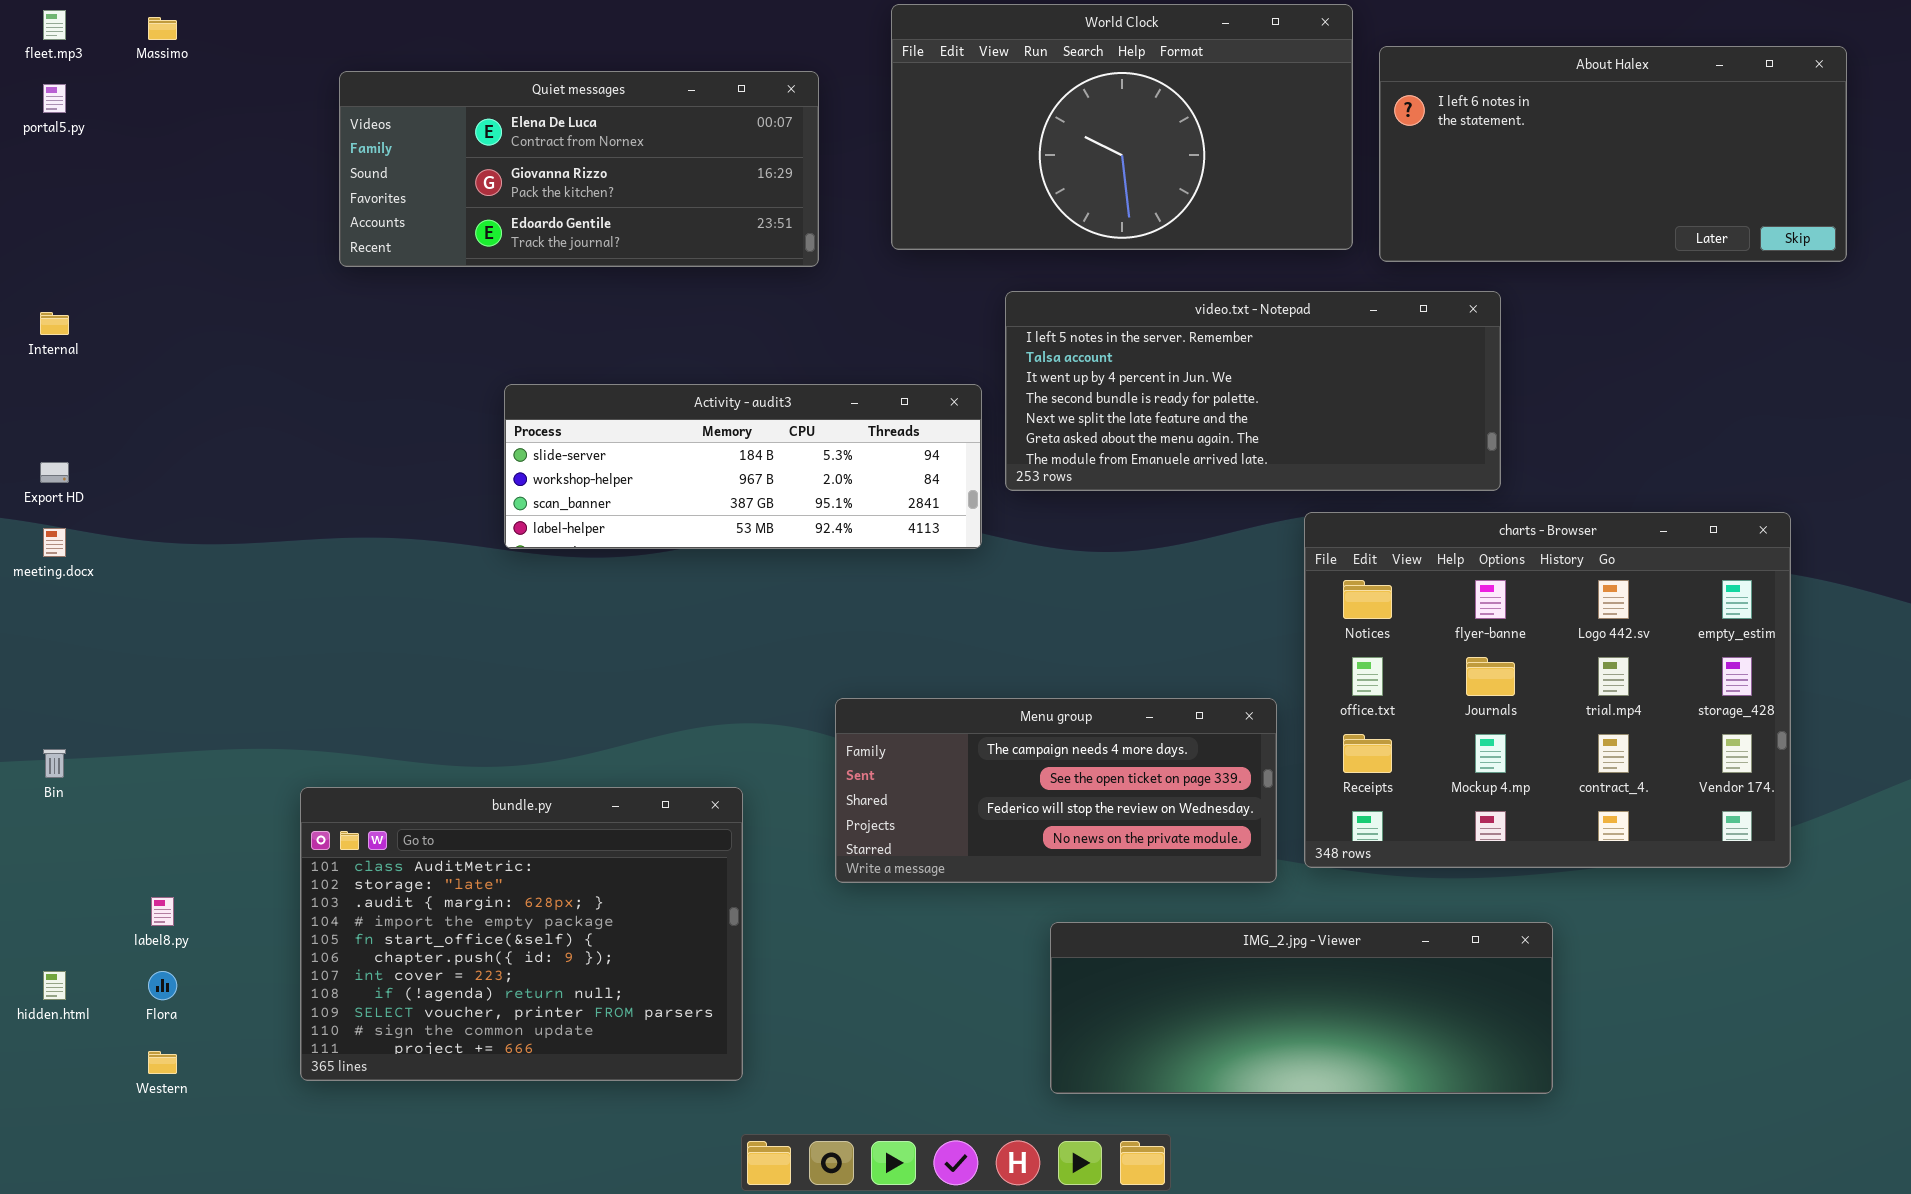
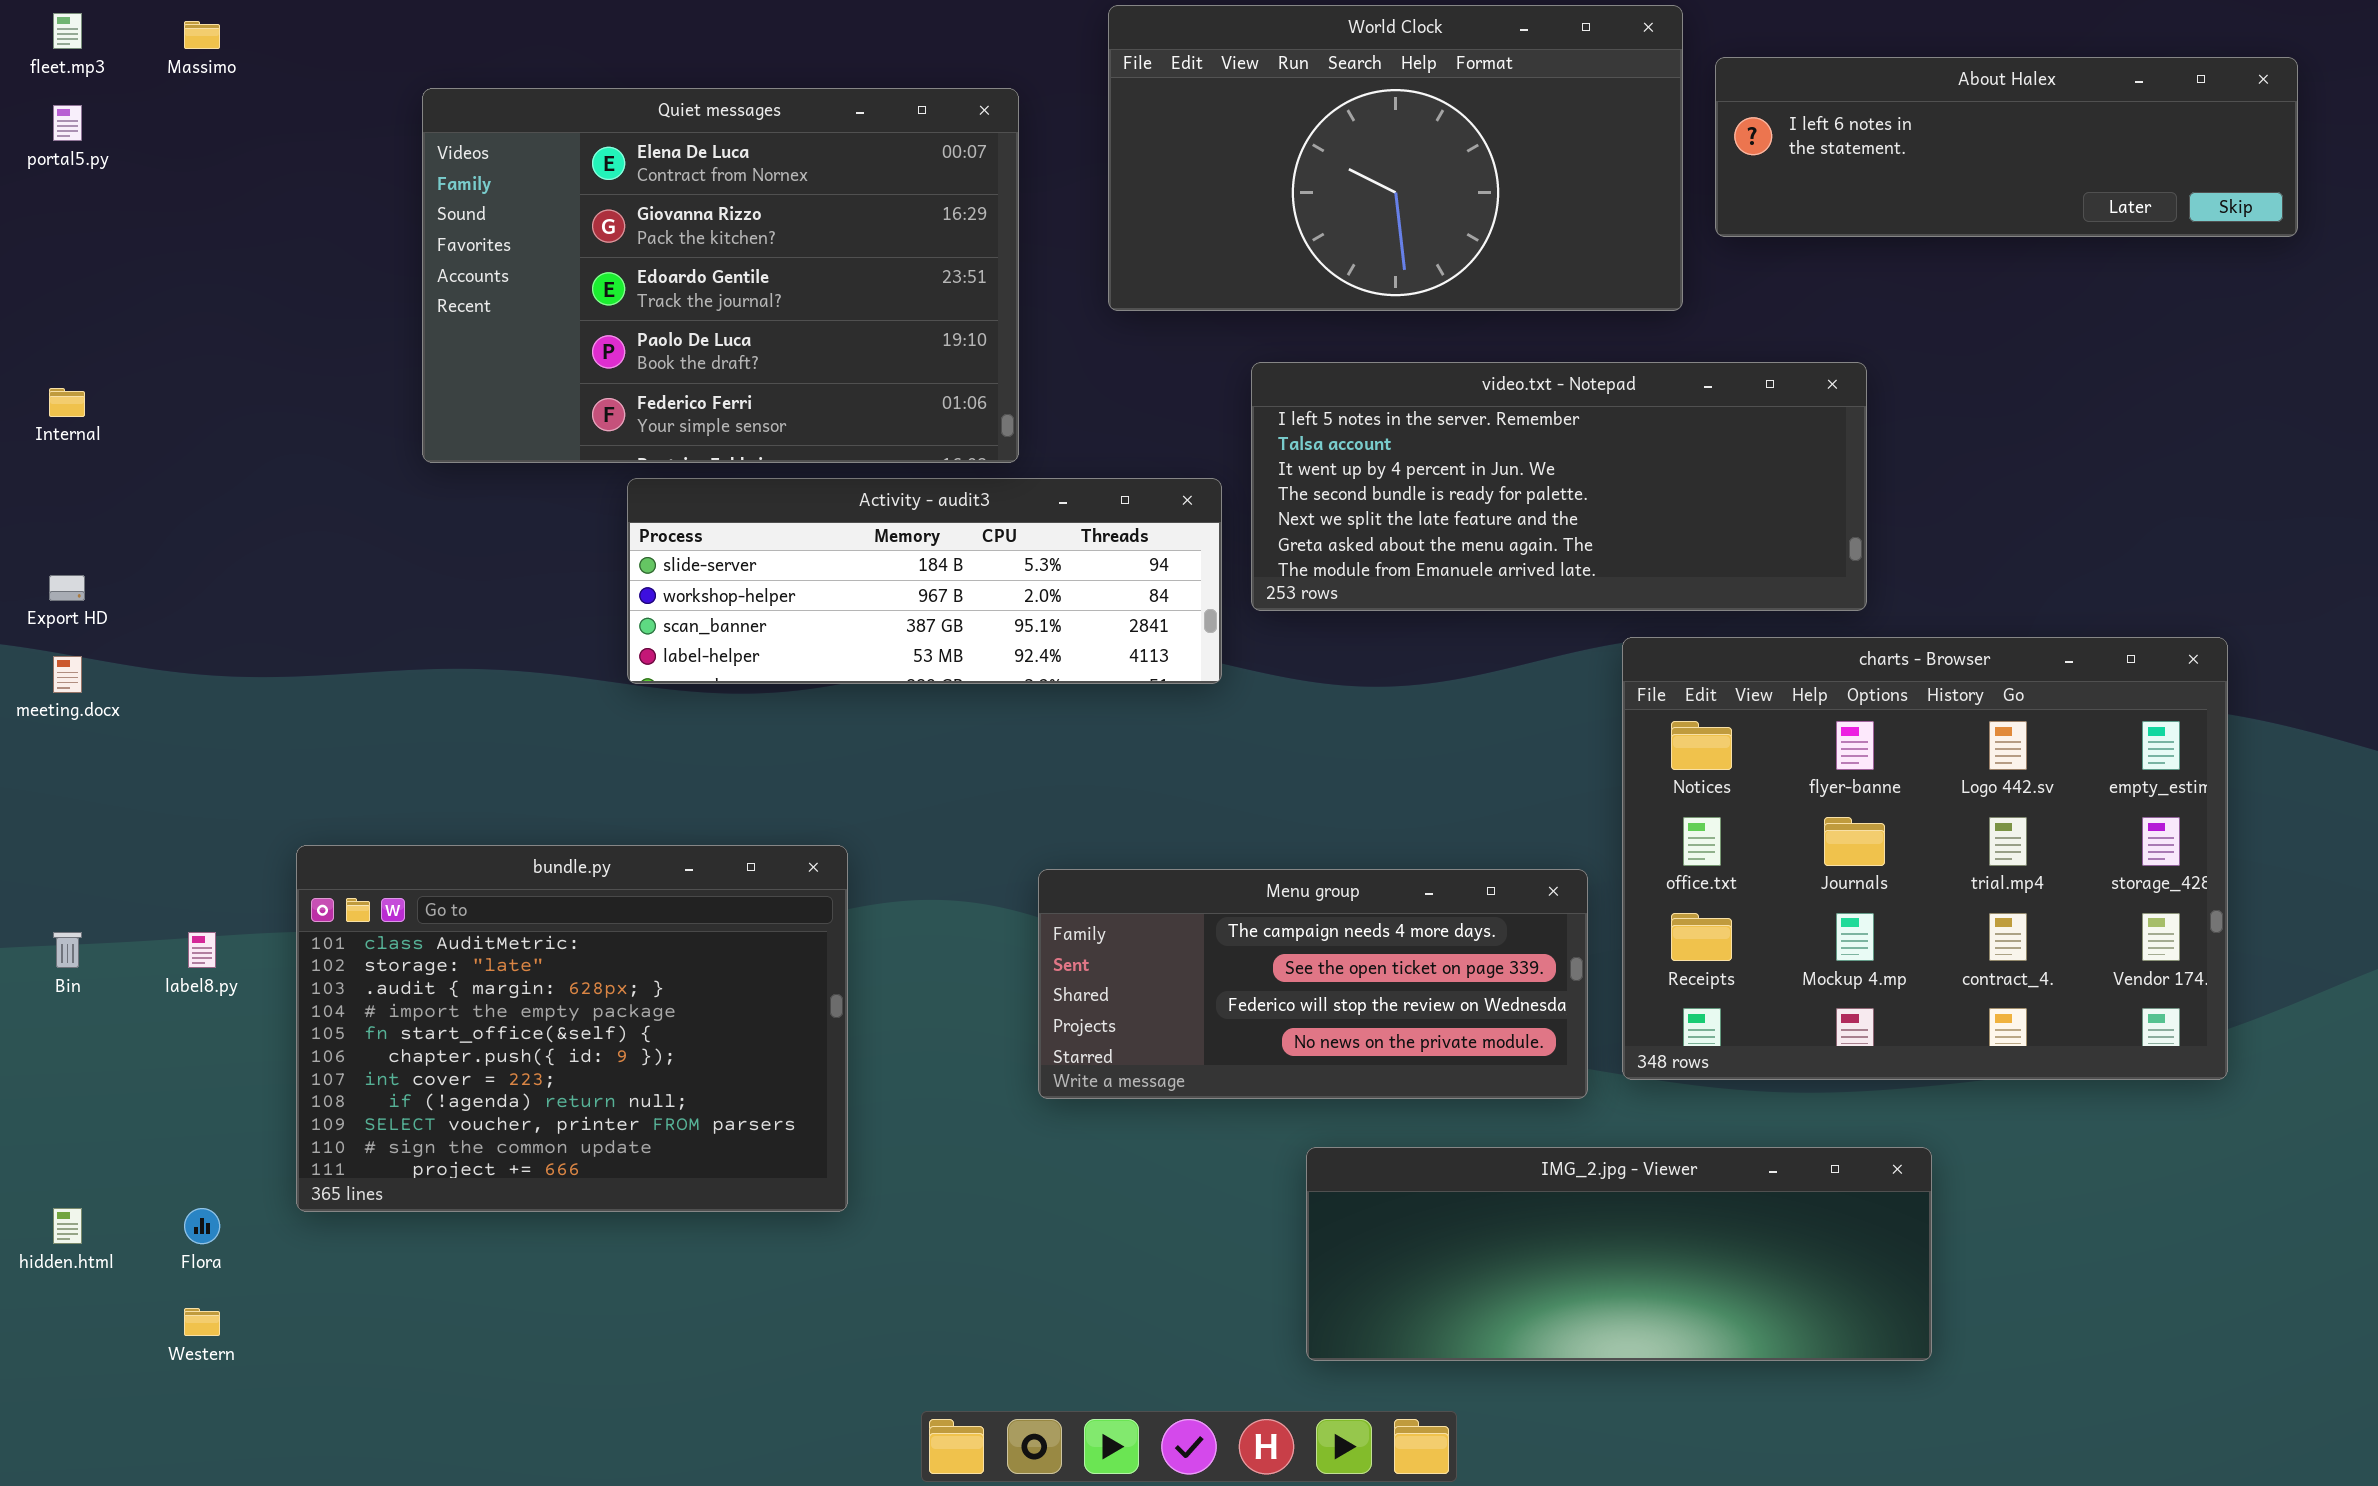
About Halex: [1379,46,1847,262] -> [1715,57,2298,237], resized
Quiet messages: [339,71,819,267] -> [422,88,1019,463], resized
bundle.py: [300,787,743,1081] -> [296,845,848,1212], moved
label8.py: [151,897,174,926] -> [188,932,216,968], moved

